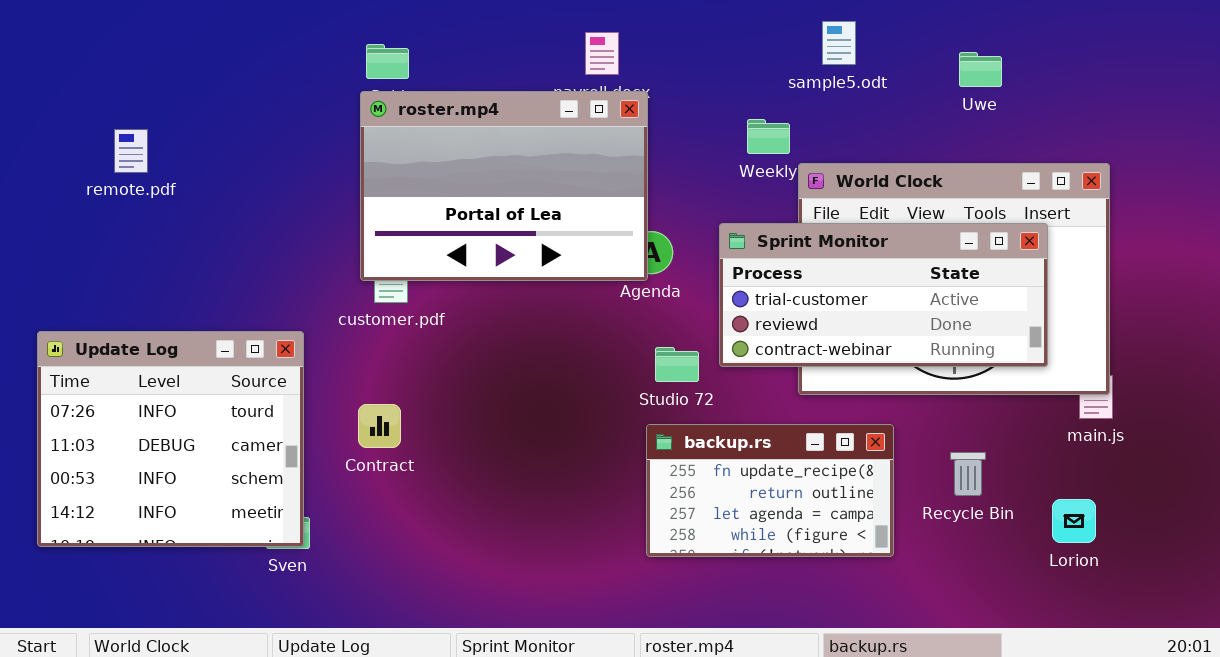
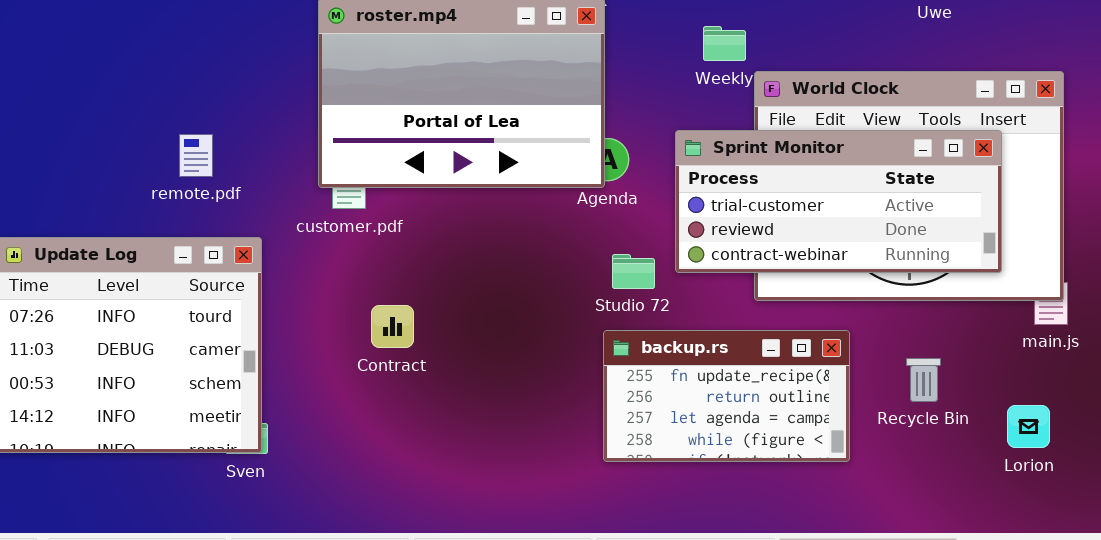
remote.pdf: [114,129,148,173] -> [179,134,213,177], moved
Contract: [358,404,401,448] -> [371,305,414,348], moved

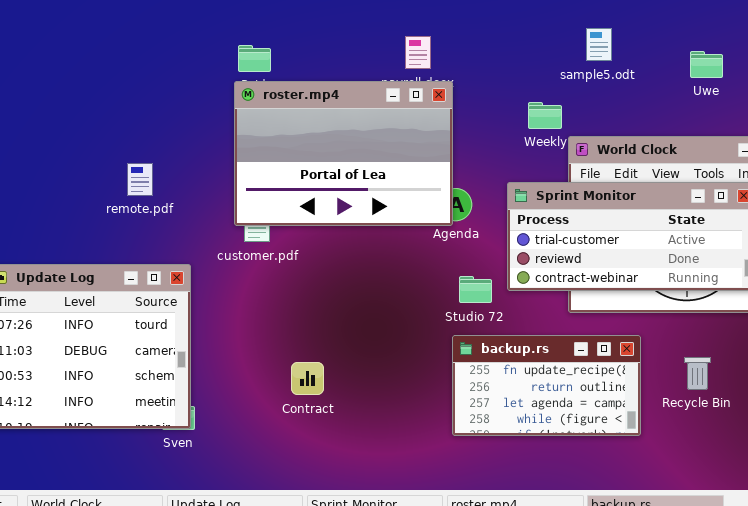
remote.pdf: [179,134,213,177] -> [127,163,153,196], moved
Contract: [371,305,414,348] -> [291,362,324,395], moved

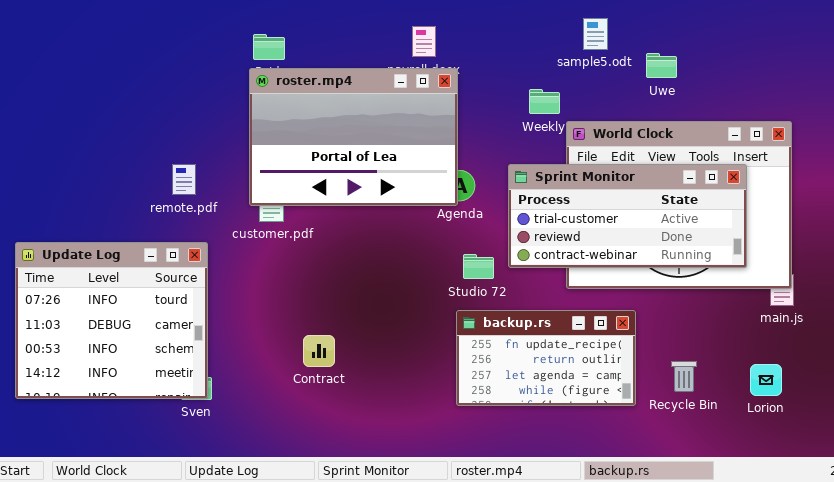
Uwe: [690,51,723,78] -> [646,53,677,78], moved
remote.pdf: [127,163,153,196] -> [172,164,196,195], moved
Recycle Bin: [684,357,711,390] -> [671,361,697,392], moved

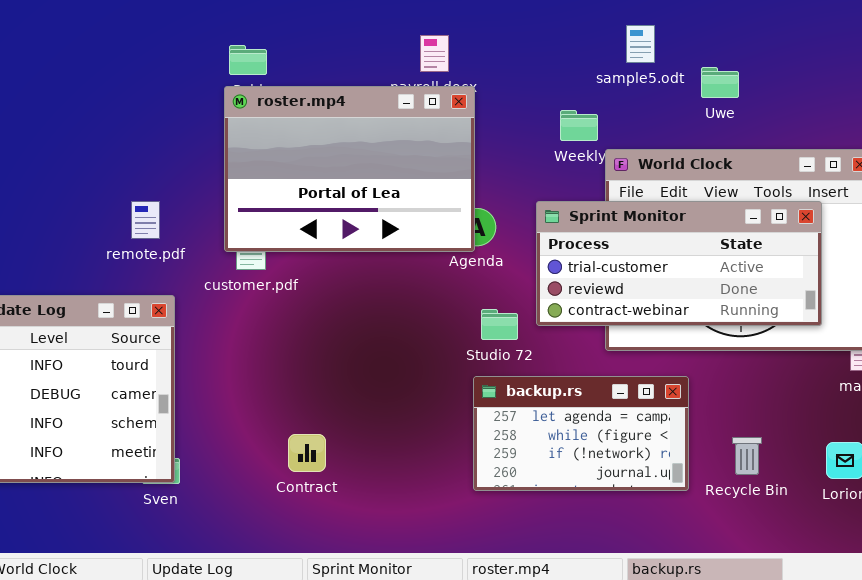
backup.rs: [456,310,636,406] -> [473,376,689,491], scrolled down 2 rows
Contract: [303,335,335,367] -> [288,434,326,472], moved

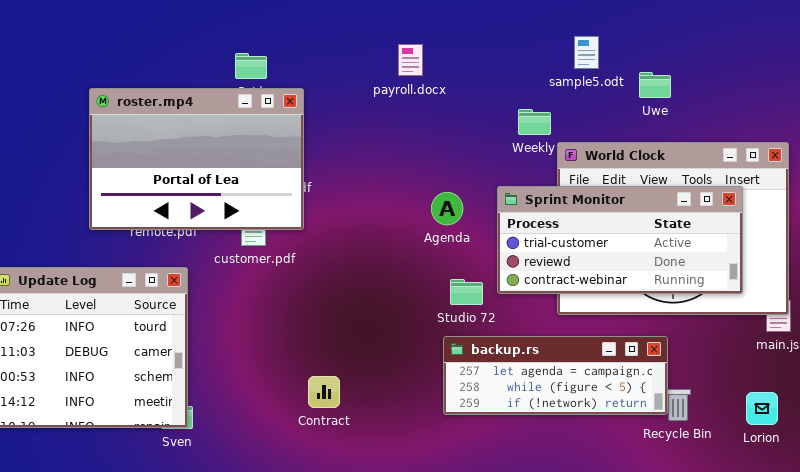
roster.mp4: [224,86,475,252] -> [89,88,304,230], moved
backup.rs: [473,376,689,491] -> [443,336,668,415], resized
Contract: [288,434,326,472] -> [308,376,340,408], moved

